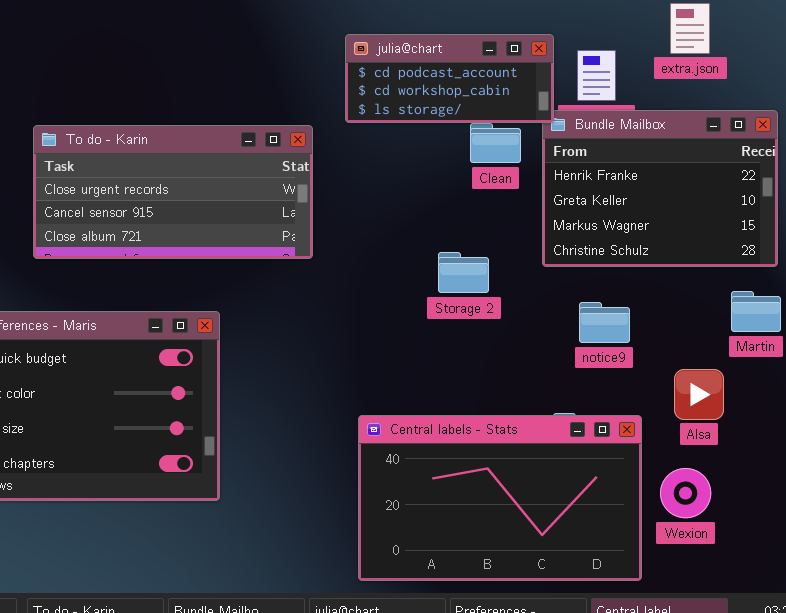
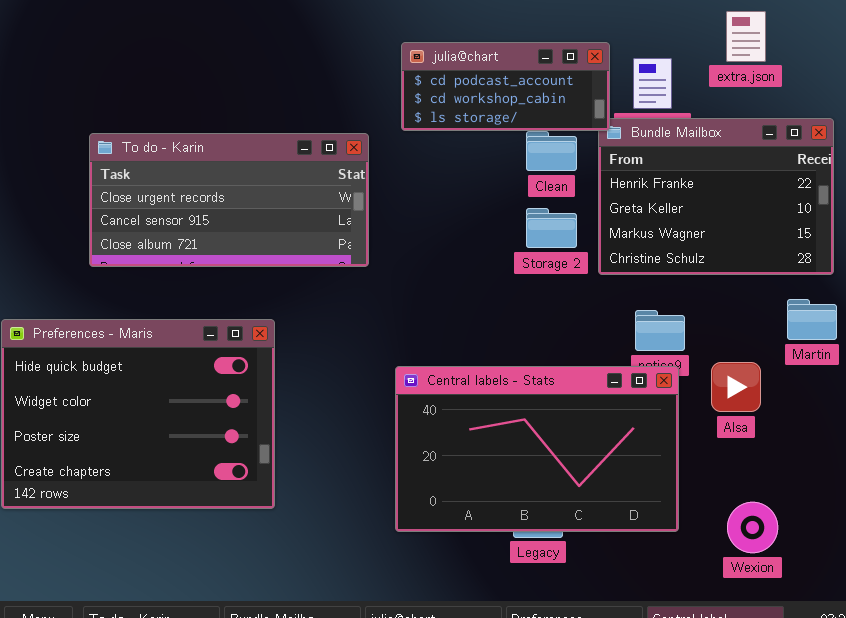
Storage 2: [438,252,489,293] -> [526,208,577,248], moved
Alsa: [674,369,724,420] -> [711,362,761,412], moved
Central labels - Stats: [358,415,642,581] -> [395,366,679,532], moved
Wexion: [660,468,711,518] -> [727,502,778,553], moved

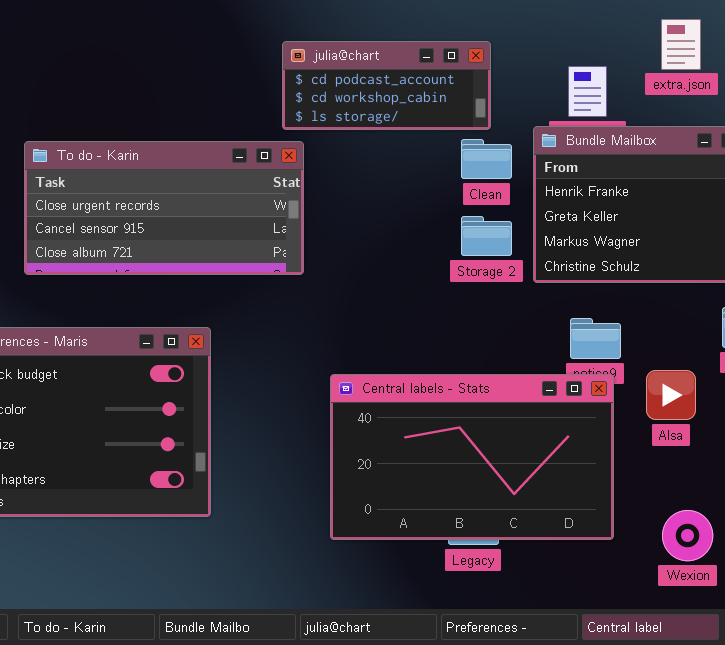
julia@chart: [401,42,610,131] -> [282,41,491,130], moved

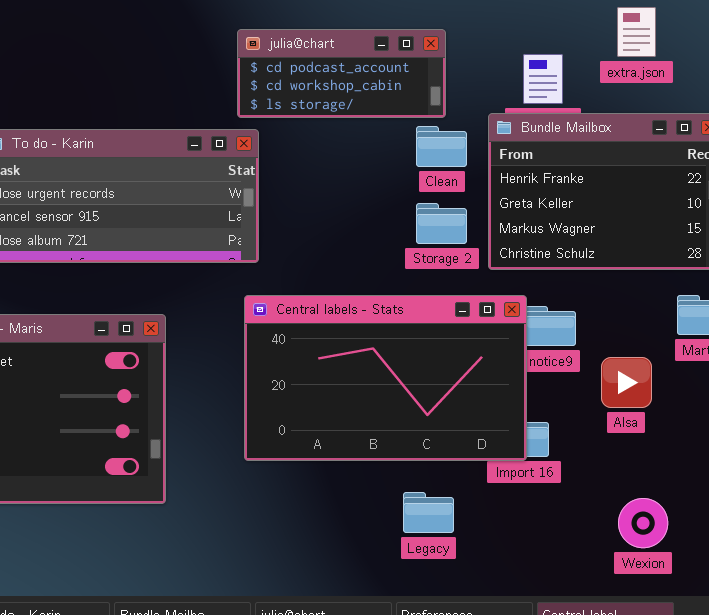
Central labels - Stats: [330,374,614,540] -> [244,295,527,461], moved

